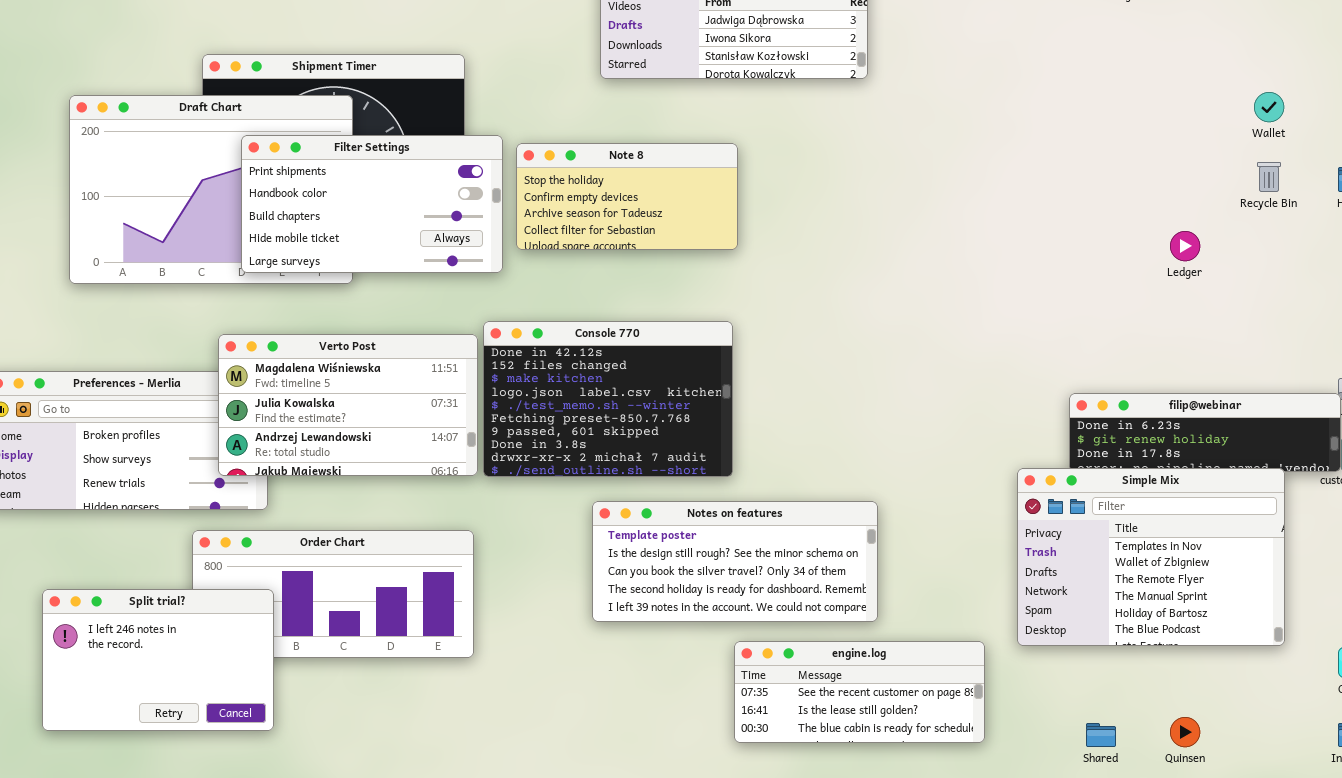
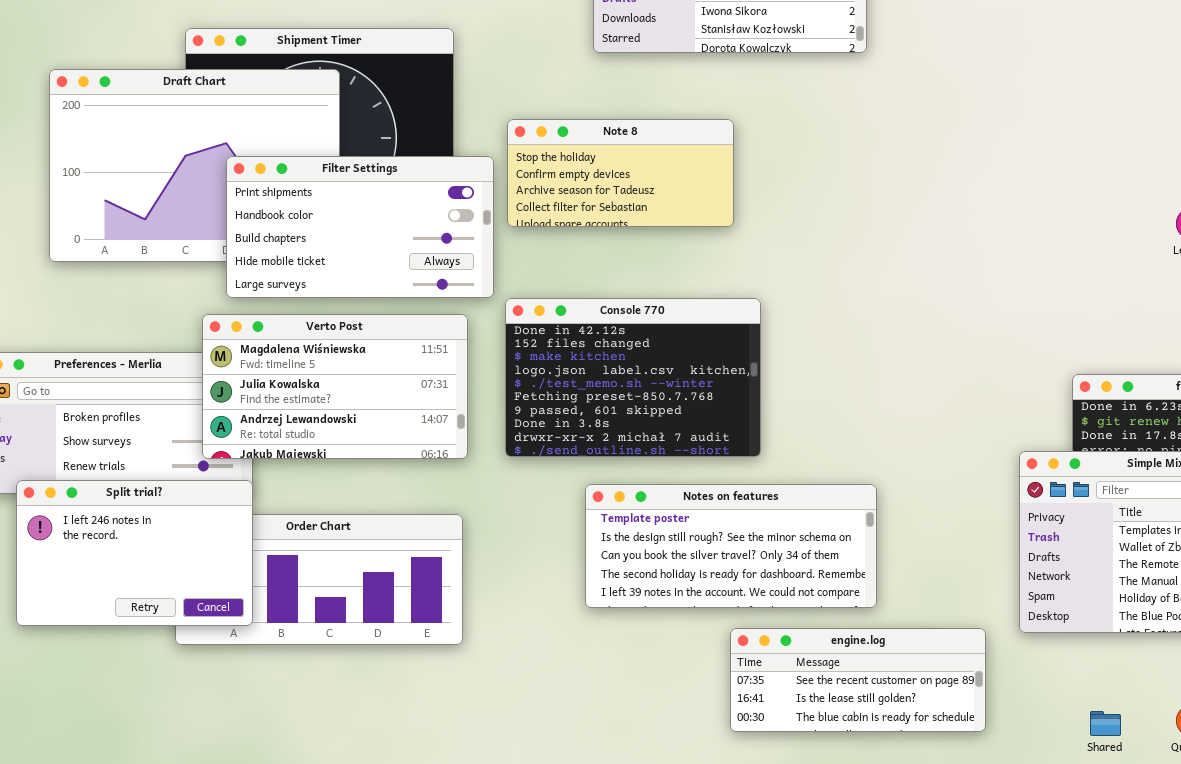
Filter Settings: [241,135,503,273] -> [226,156,494,298], moved
Console 770: [483,321,733,477] -> [505,298,761,457], moved
Split trial?: [42,589,274,731] -> [16,480,253,626], moved

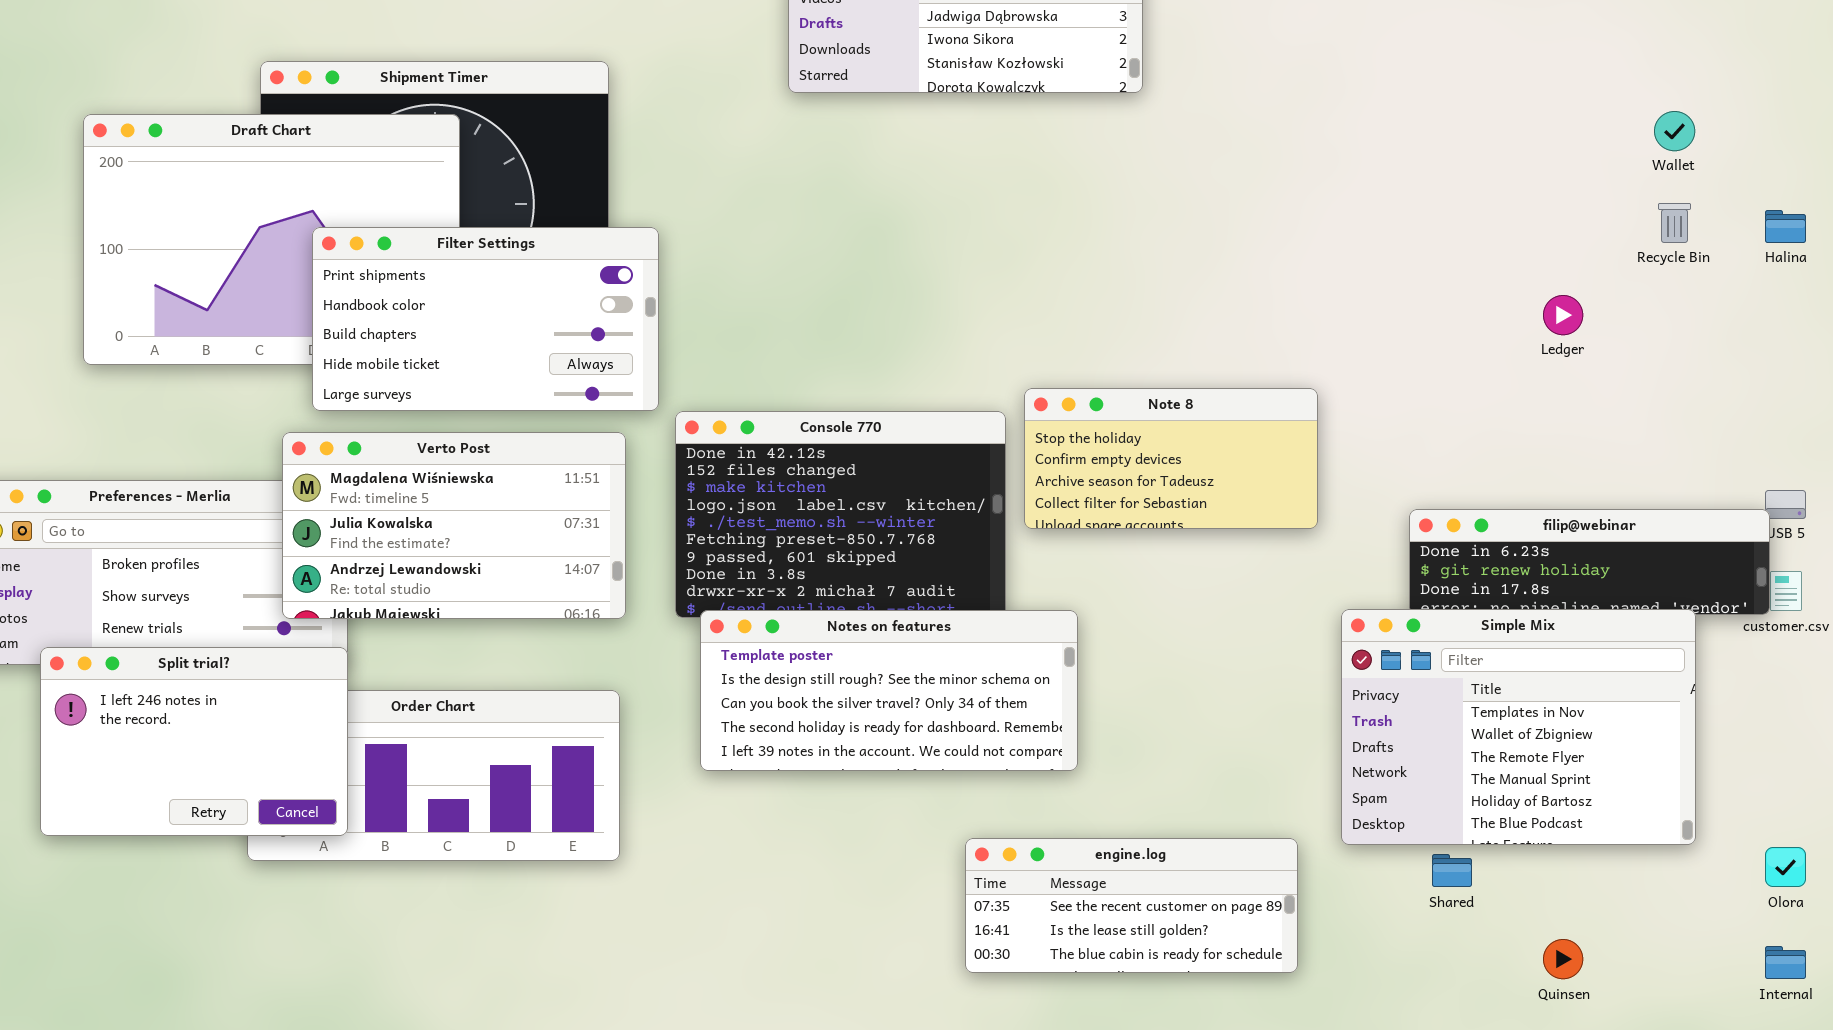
Note 8: [507,119,734,227] -> [1024,388,1318,529], moved
Notes on features: [585,484,877,608] -> [700,610,1078,771], moved
Shared: [1090,711,1121,736] -> [1432,854,1472,887], moved

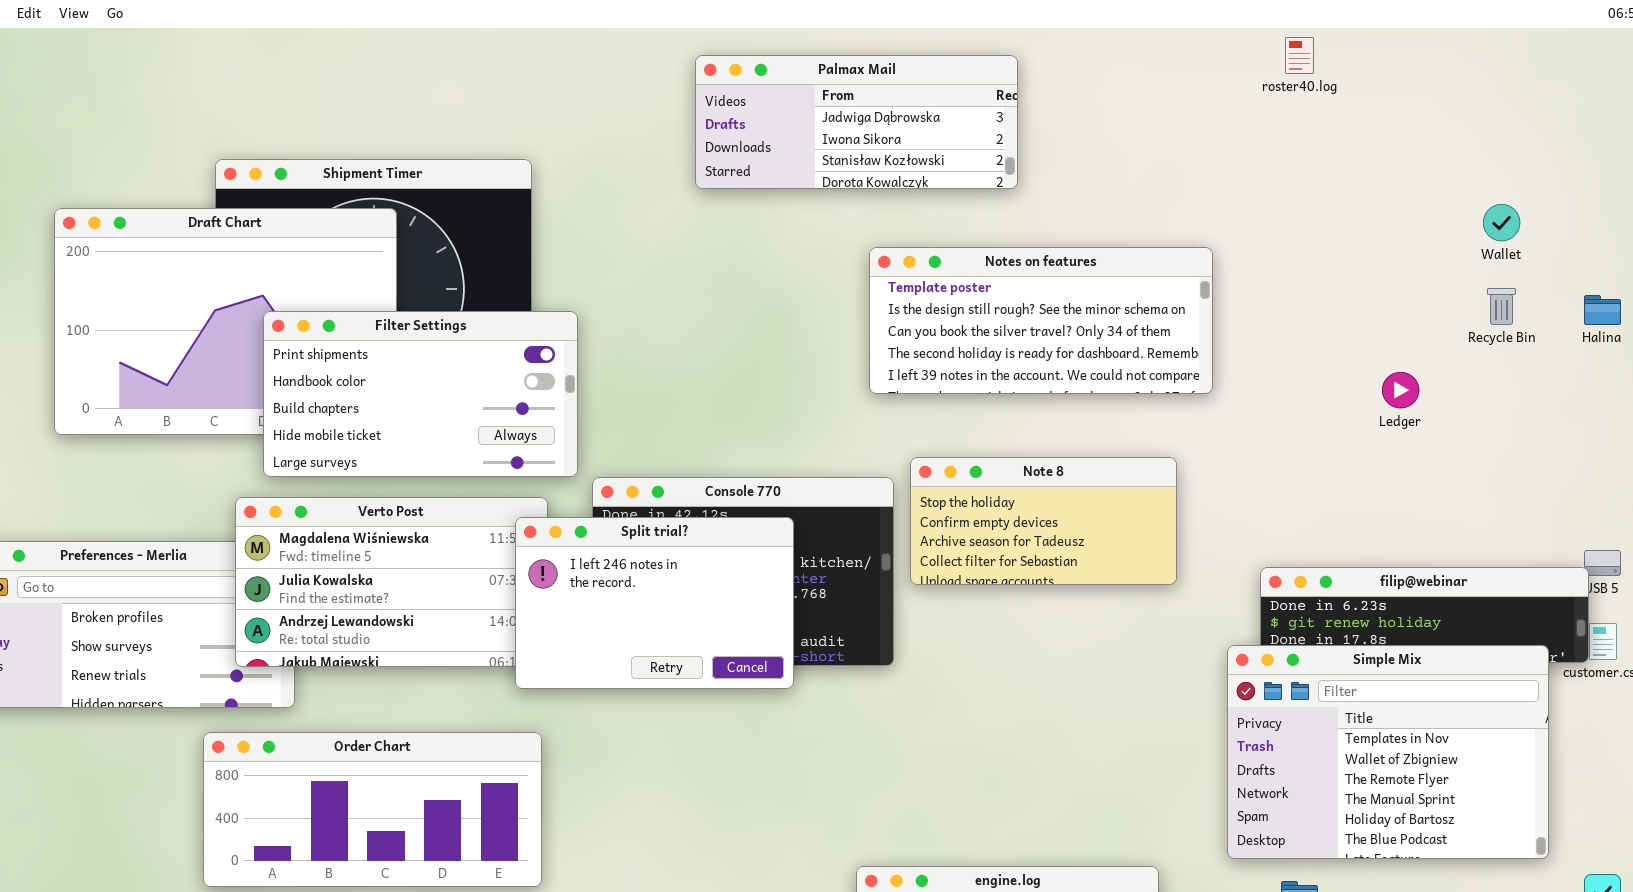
Simple Mix: [1341,609,1696,845] -> [1227,645,1549,859], moved
Notes on features: [700,610,1078,771] -> [869,247,1213,394], moved
Split trial?: [40,647,348,836] -> [515,517,794,689], moved

